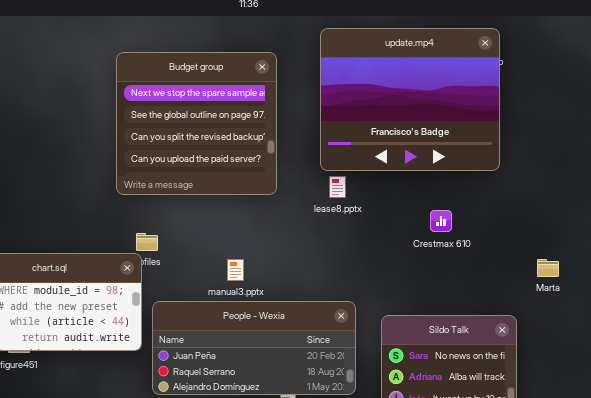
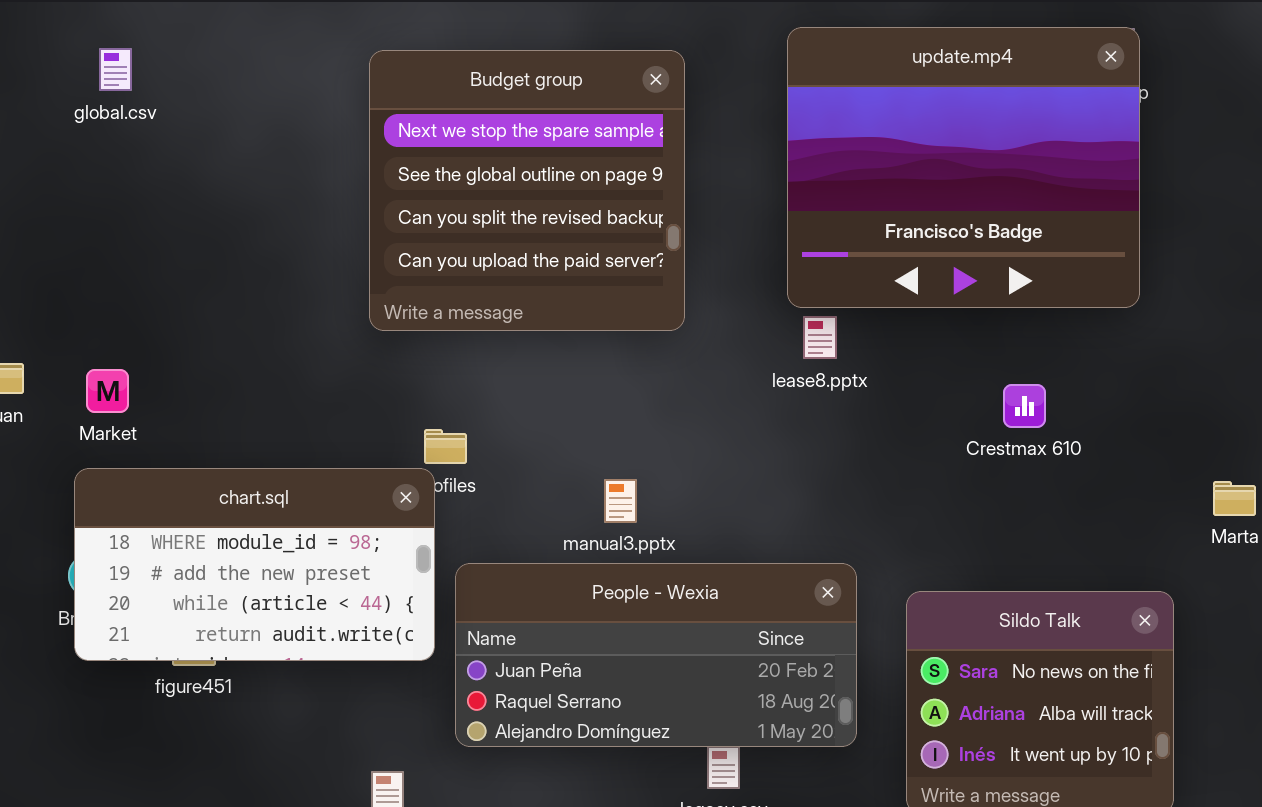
Budget group: [116,52,277,195] -> [369,50,685,331], moved

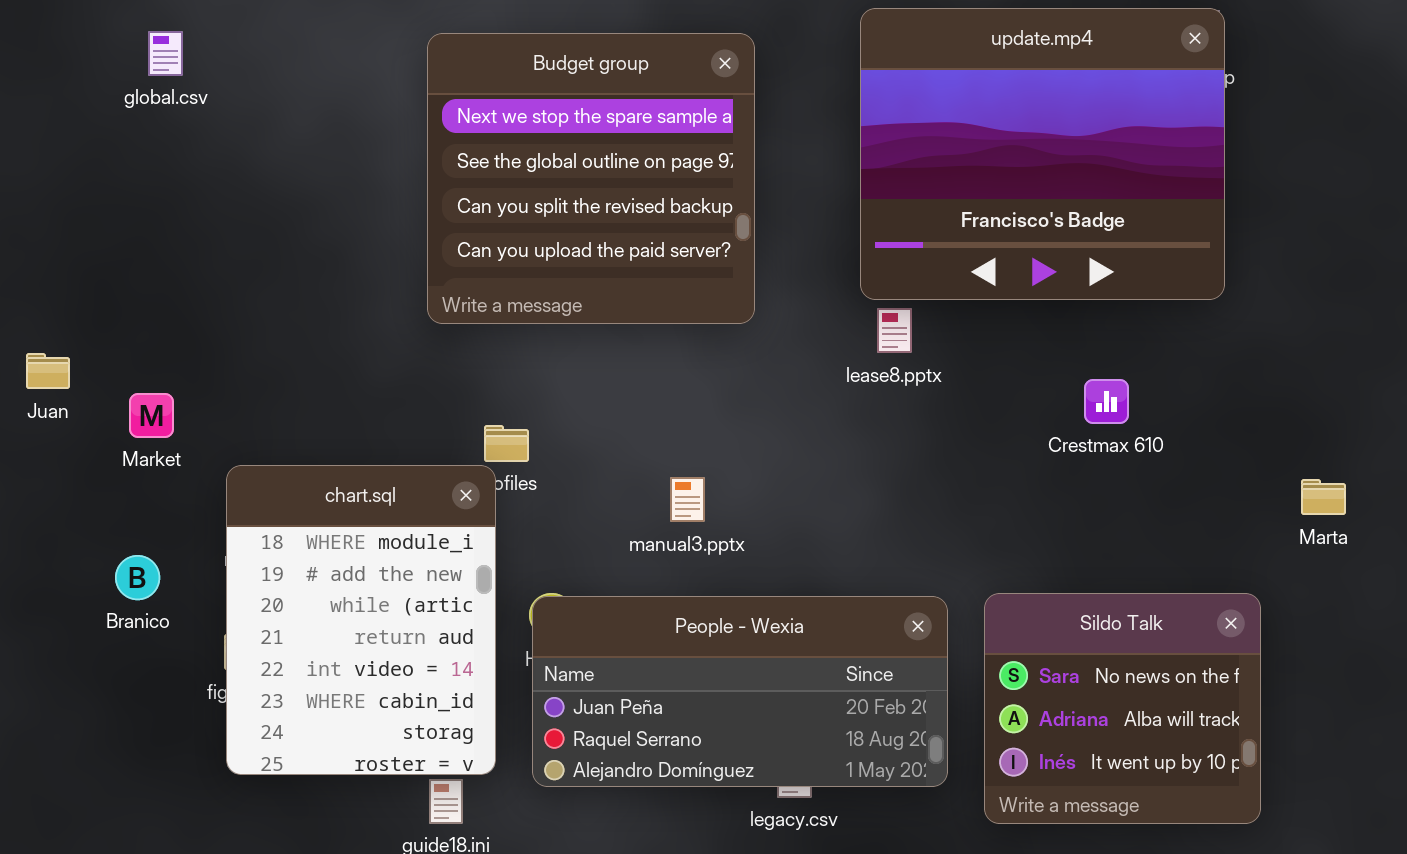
Market: [86,369,129,413] -> [129,393,174,438], moved
chart.sql: [74,468,435,661] -> [226,465,496,775], resized
People - Wexia: [455,563,857,747] -> [532,596,948,787], moved

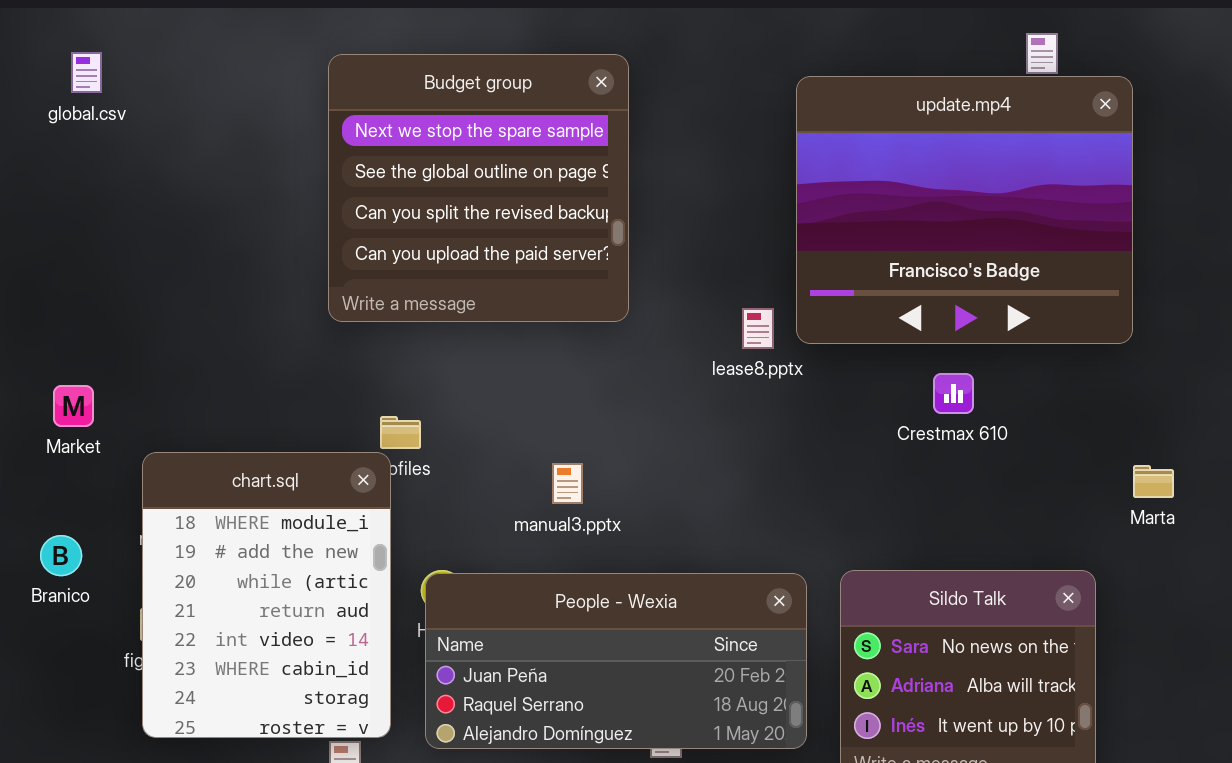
update.mp4: [860,8,1225,300] -> [796,76,1133,344], moved

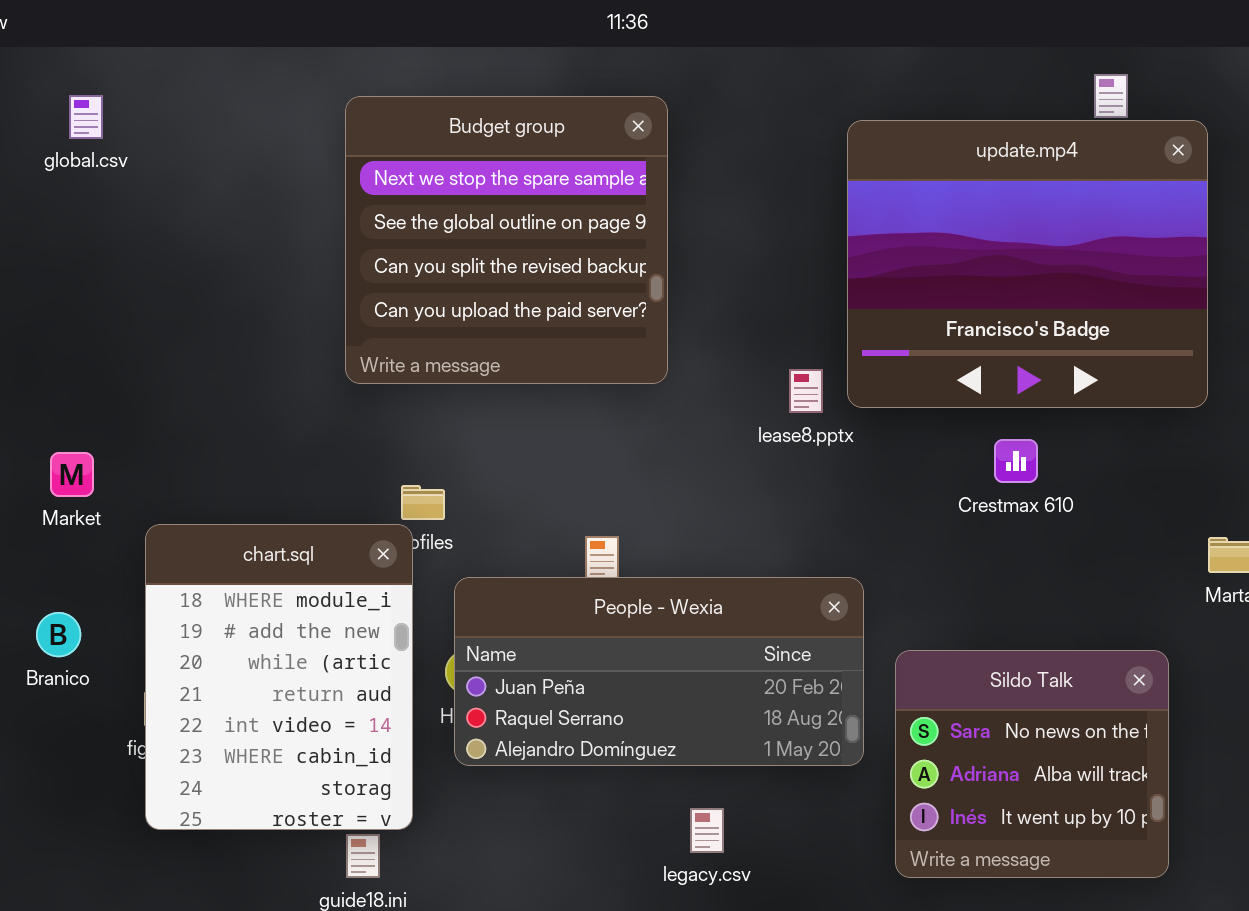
People - Wexia: [425,573,807,749] -> [454,577,864,766], moved

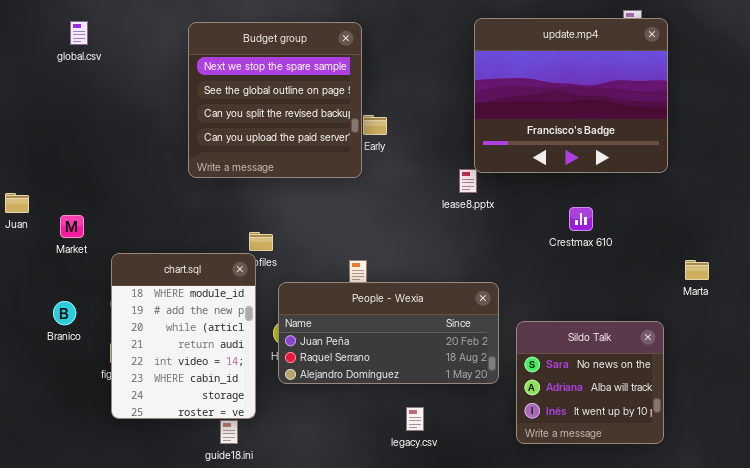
Budget group: [345,96,668,384] -> [188,22,362,178], moved
update.mp4: [847,120,1208,408] -> [474,18,668,173], moved

